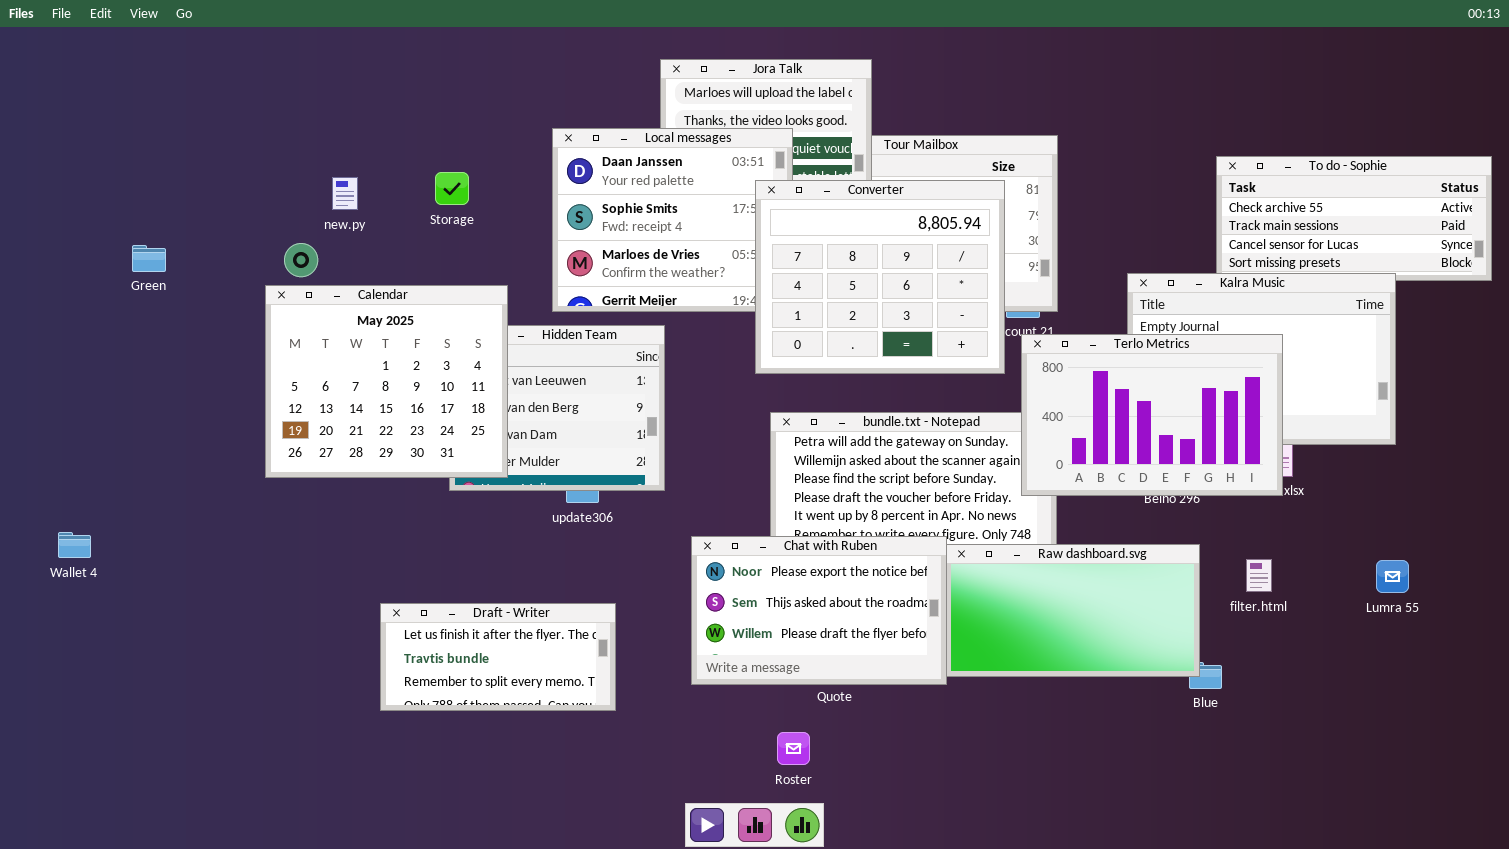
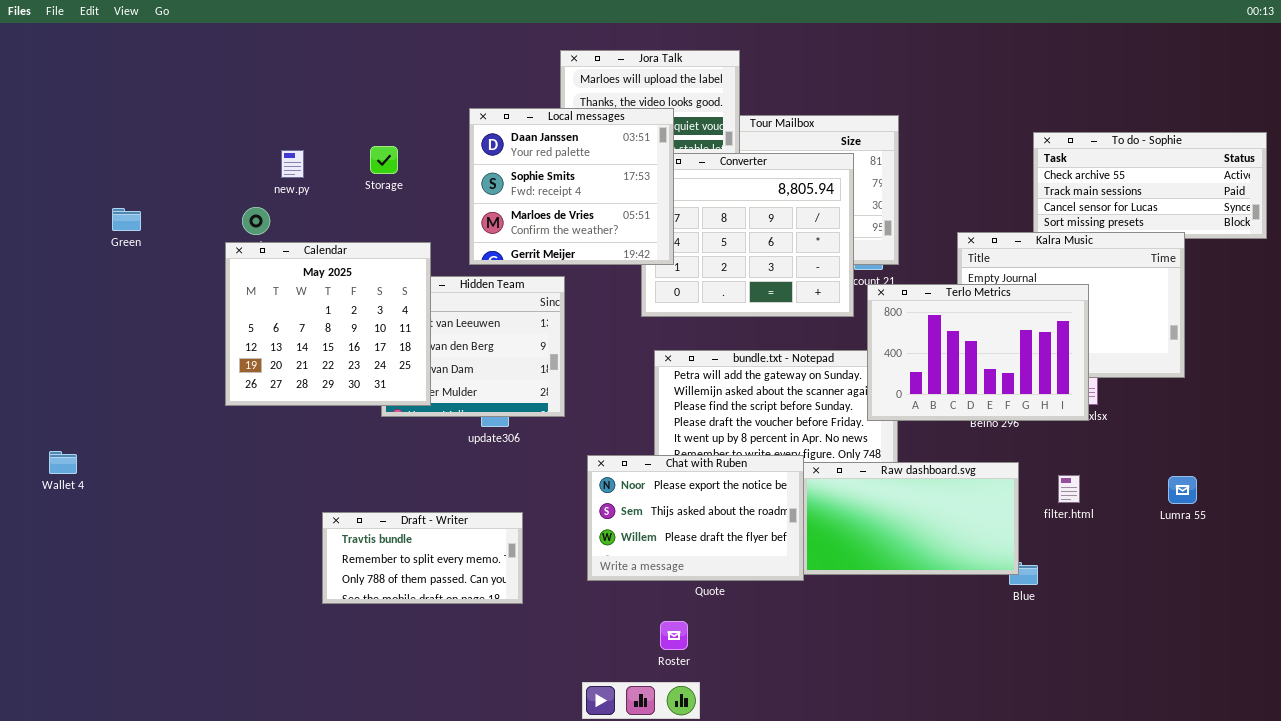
Local messages: [552,128,793,312] -> [469,108,674,265], raised
Draft - Writer: [380,603,616,711] -> [322,512,523,604], scrolled down 1 row

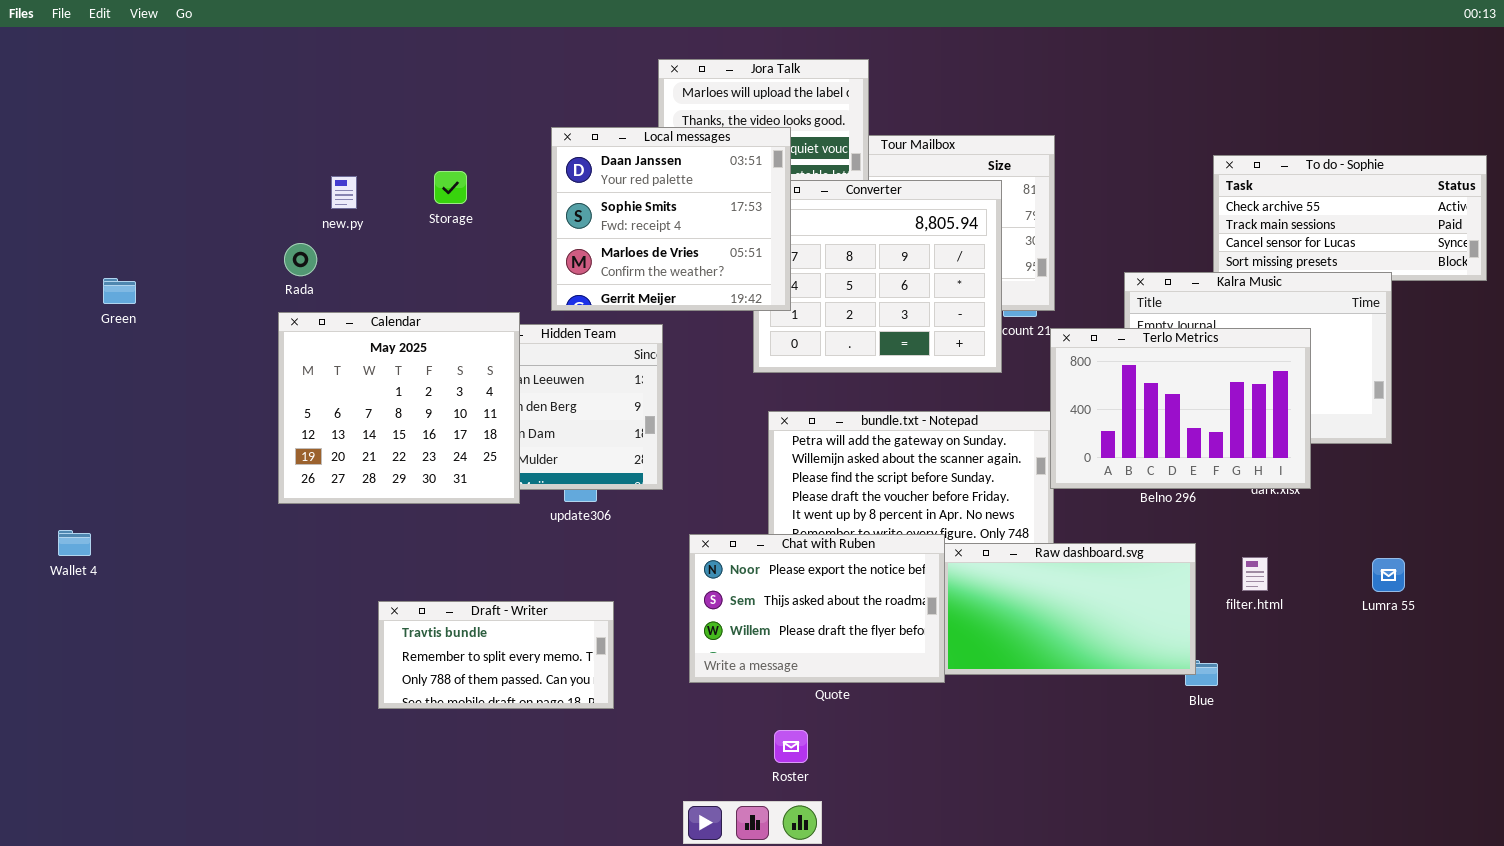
Green: [112,208,141,231] -> [103,278,136,304], moved
Calendar: [225,242,431,406] -> [278,312,520,504], moved
Terlo Metrics: [867,284,1089,421] -> [1050,328,1311,489], moved

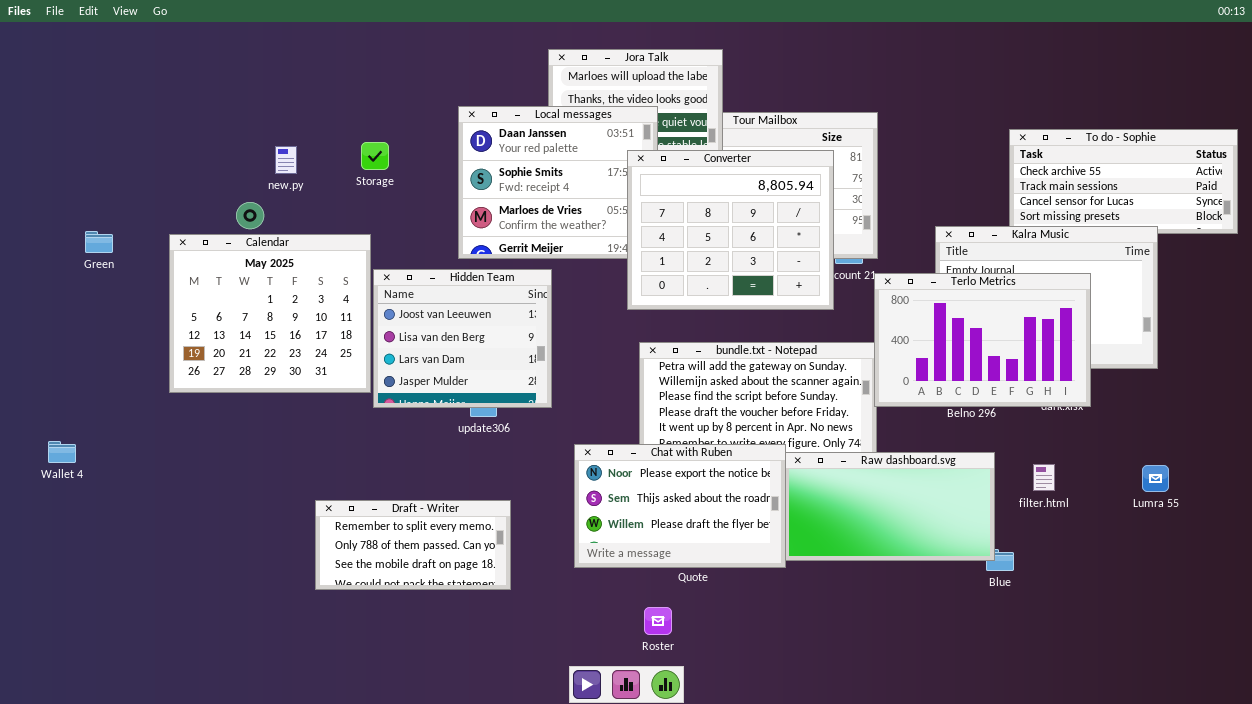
Converter: [753,180,1002,373] -> [627,150,834,310], raised
Calendar: [278,312,520,504] -> [169,234,371,393], moved
Draft - Writer: [378,601,614,709] -> [315,500,511,590], scrolled down 1 row

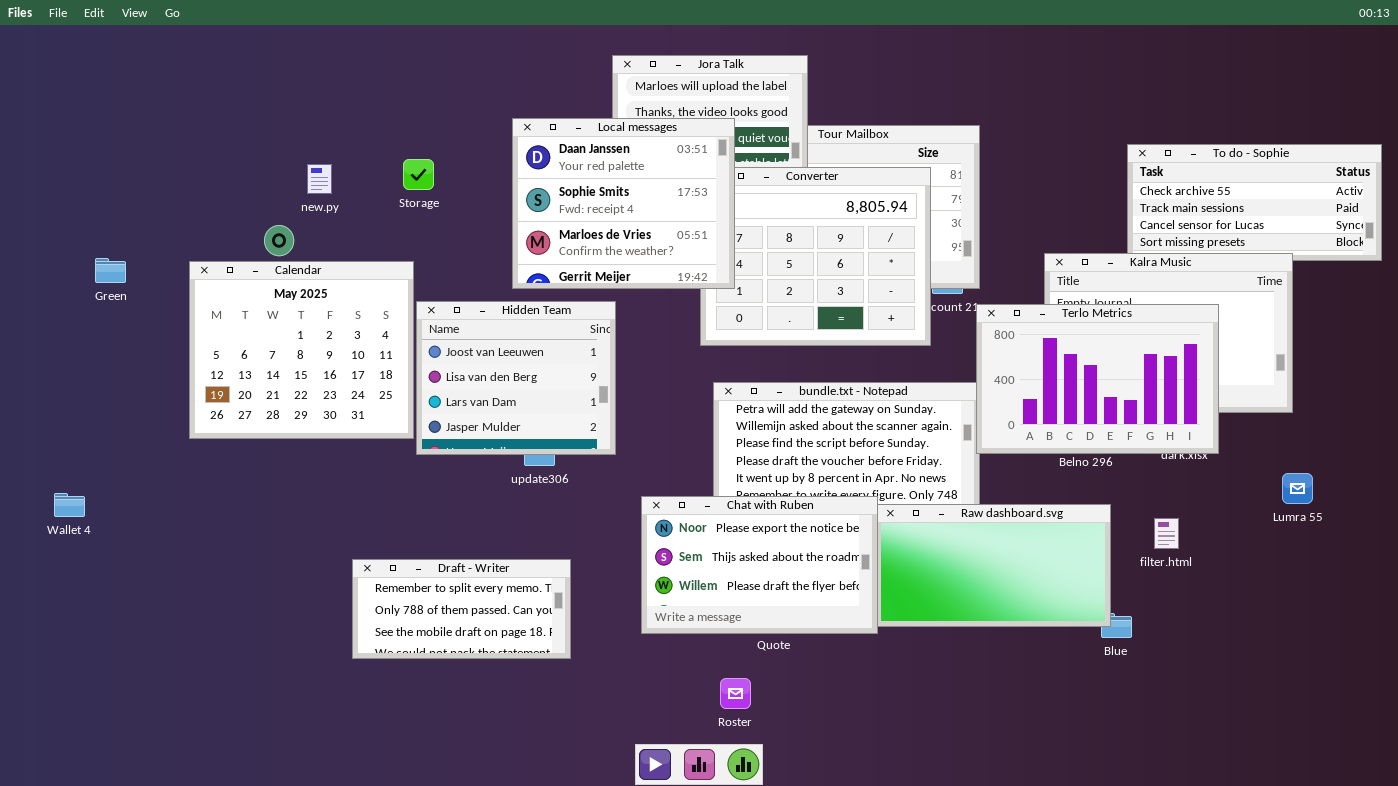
Local messages: [458,106,658,259] -> [512,118,735,289], raised
Lumra 55: [1142,465,1169,492] -> [1282,473,1313,504], moved

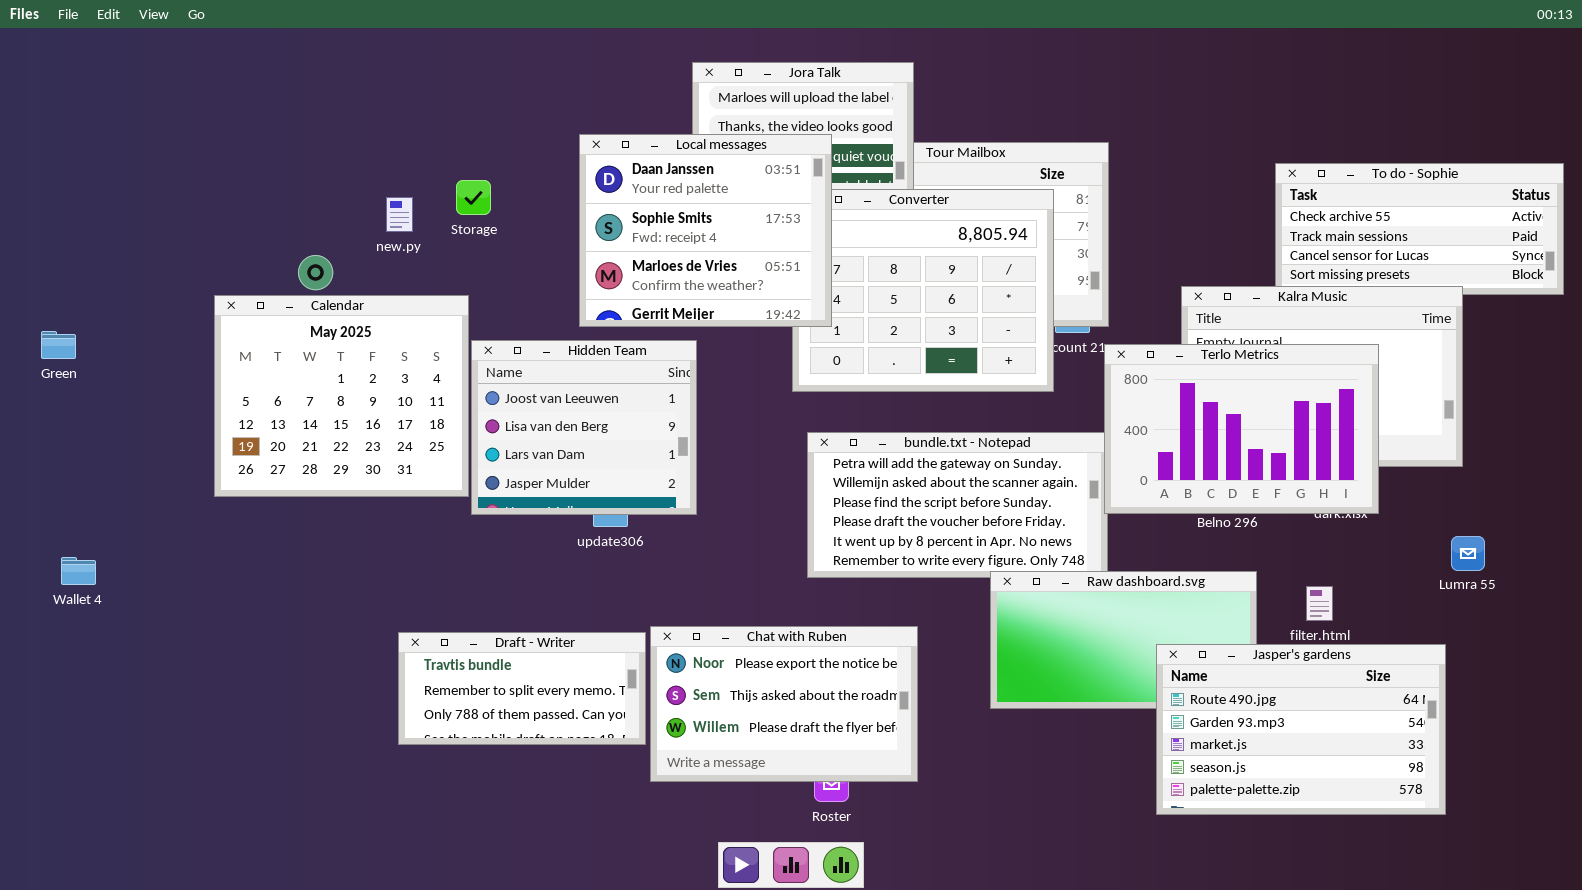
new.py: [307,164,332,194] -> [386,197,413,232], moved
Green: [95,258,126,283] -> [41,331,76,359], moved
Chat with Ruben: [641,496,878,634] -> [650,626,918,782], moved
Draft - Writer: [352,559,571,659] -> [398,632,646,745], scrolled up 1 row
Jasper's gardens: none -> [1156,644,1446,815], opened

